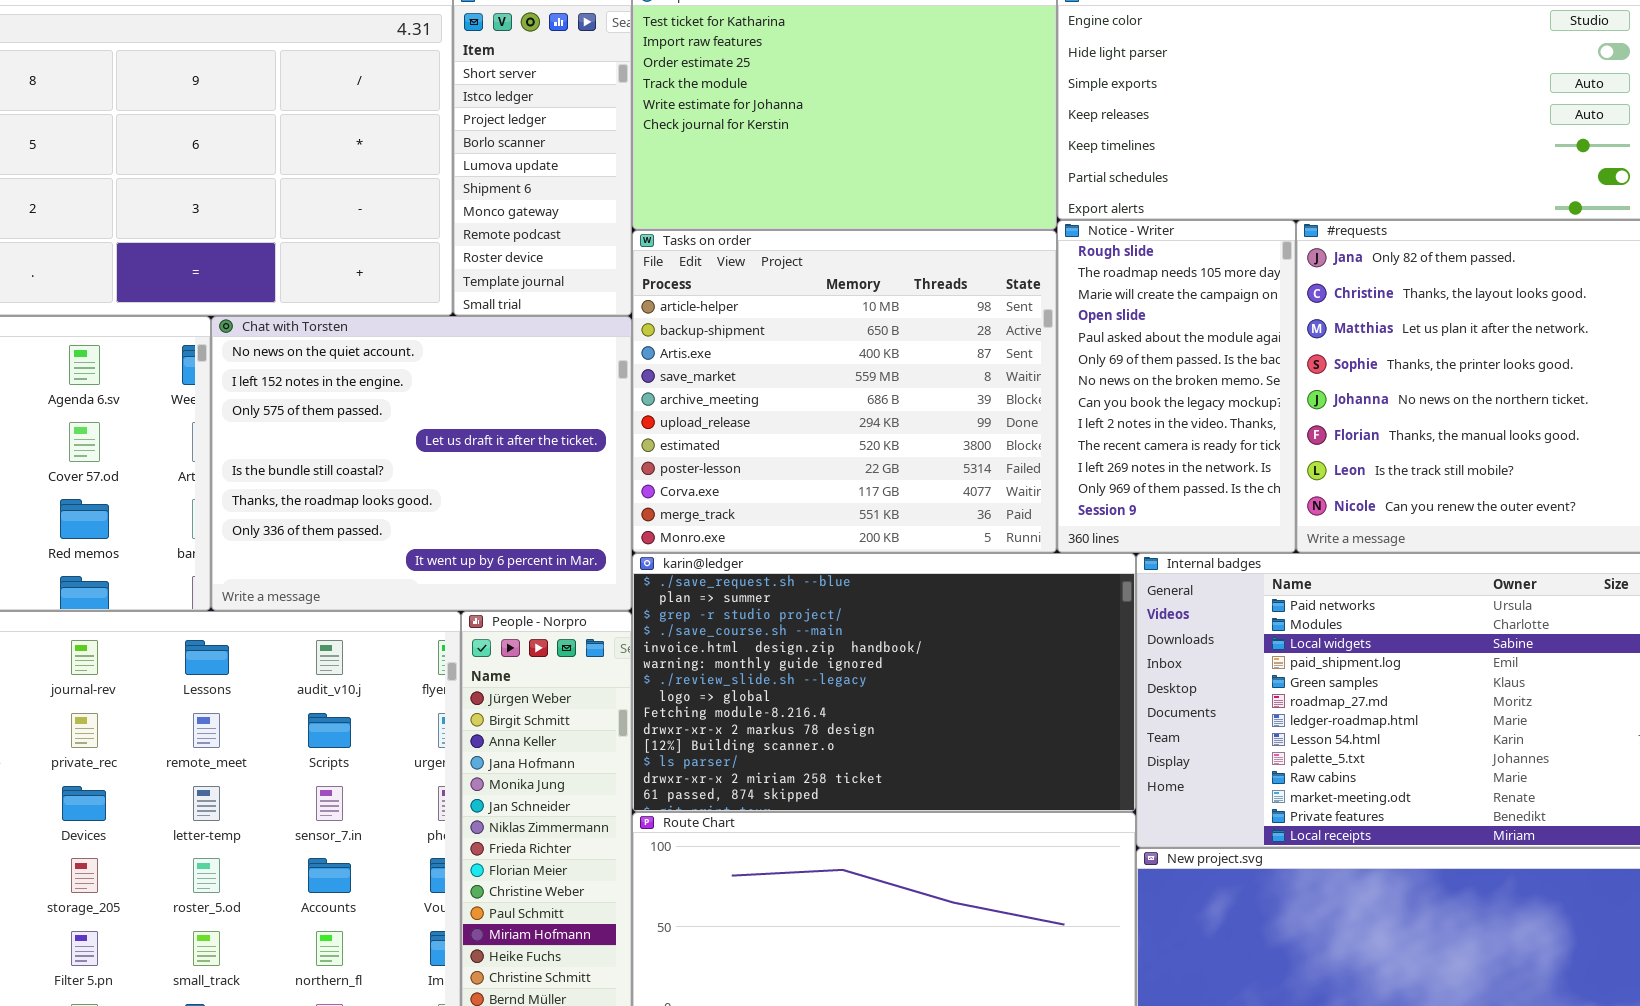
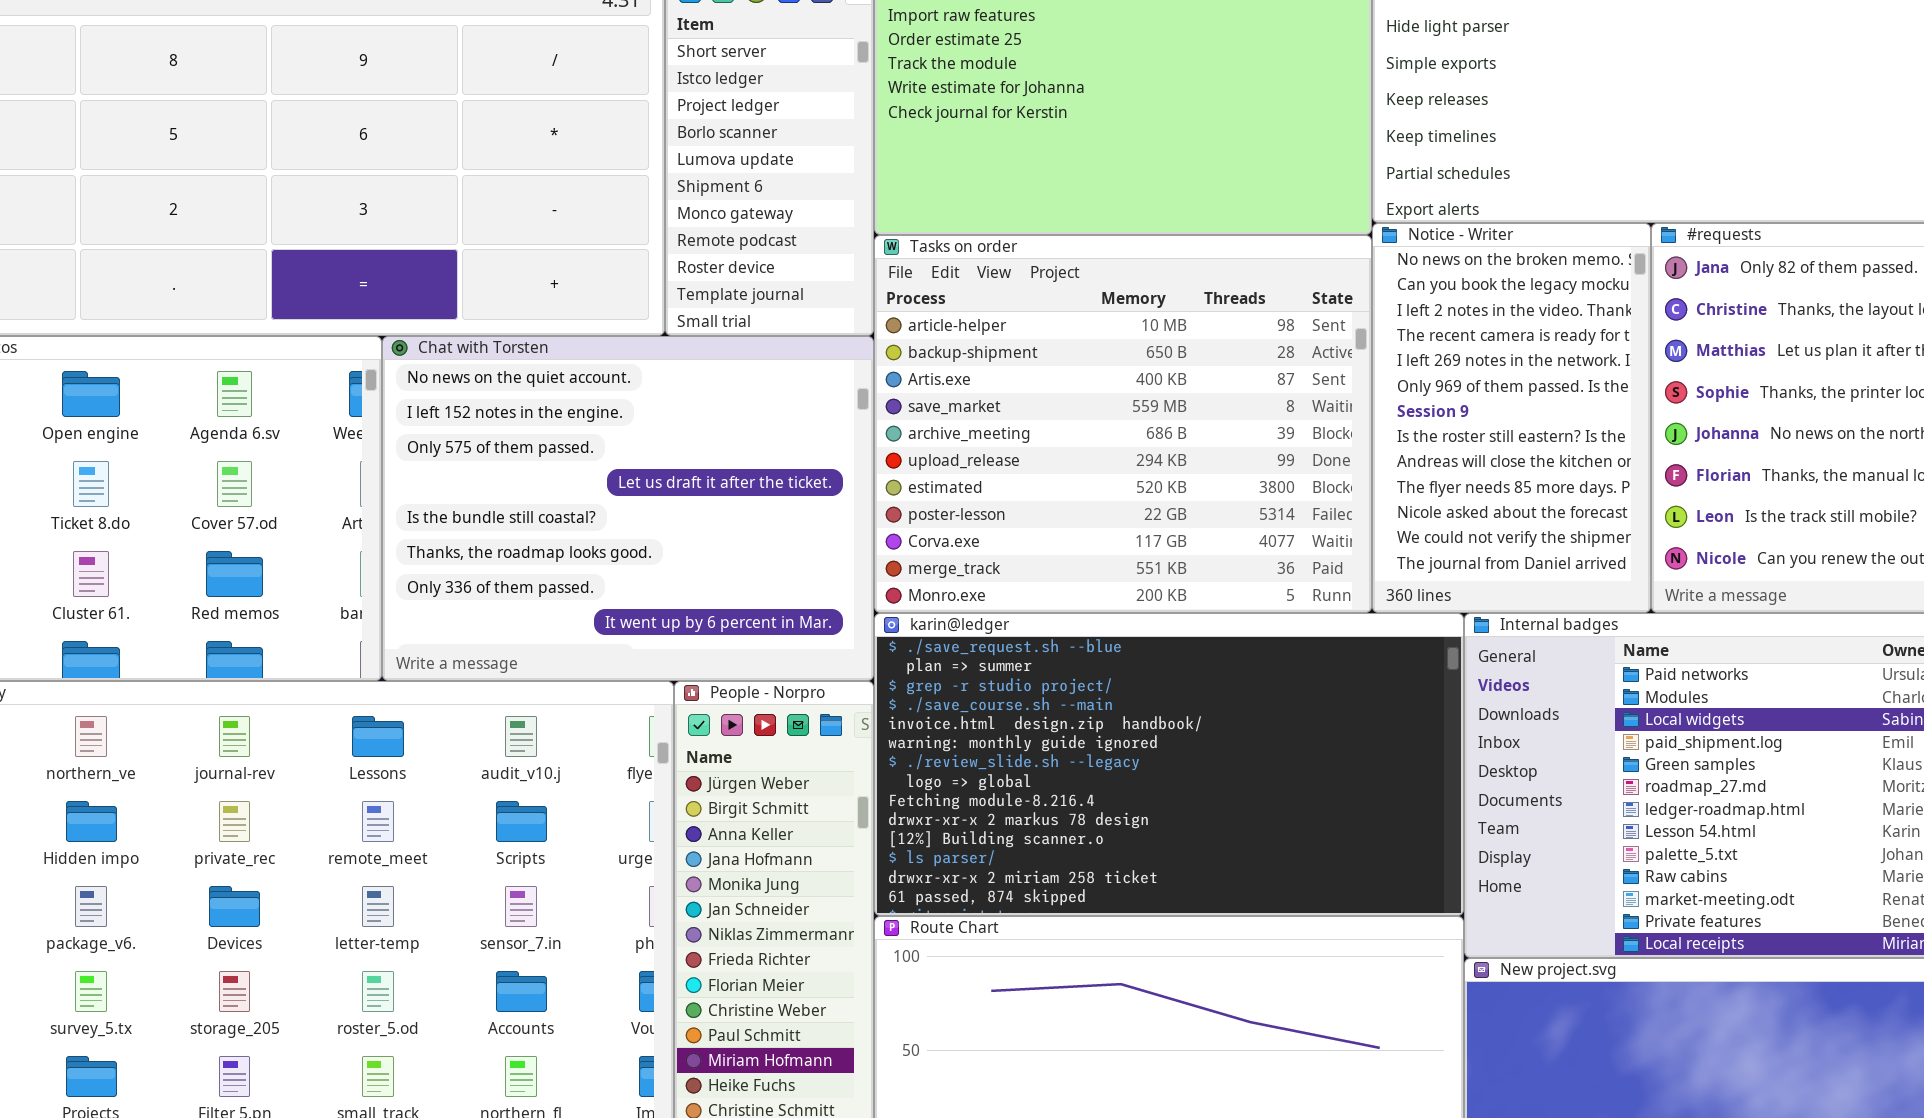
Notice - Writer: [1057,220,1296,553] -> [1372,223,1651,613], scrolled down 6 rows

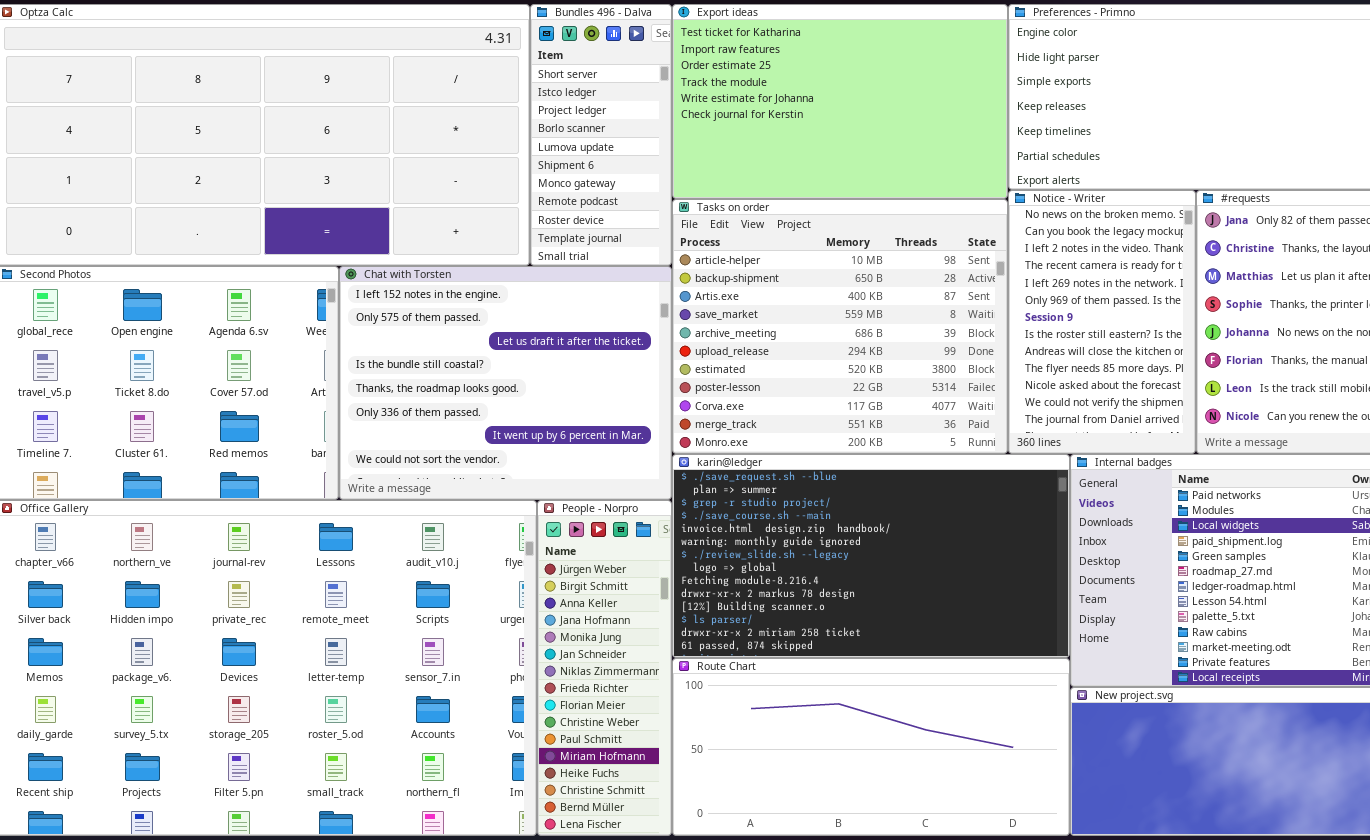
Chat with Torsten: [382,336,874,681] -> [339,266,672,500], scrolled down 1 row

